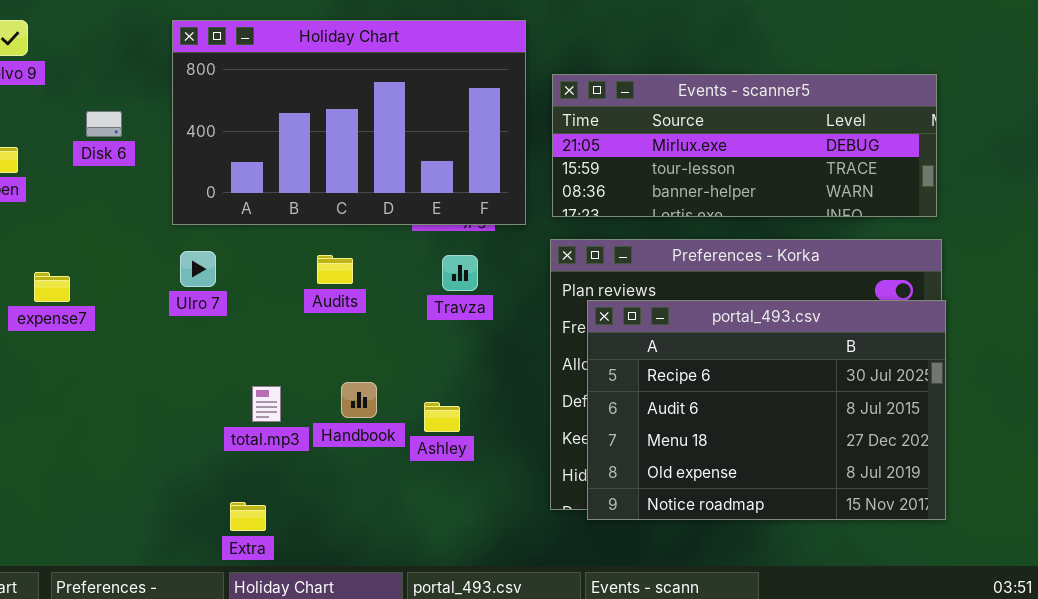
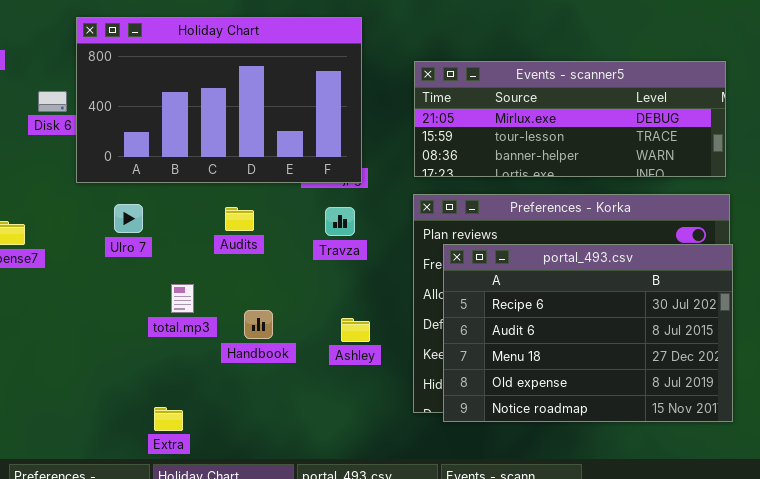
Holiday Chart: [172,20,526,225] -> [76,17,362,183], moved
total.mp3: [252,386,281,422] -> [171,284,194,313], moved
Ashley: [424,402,460,432] -> [341,318,370,342], moved

